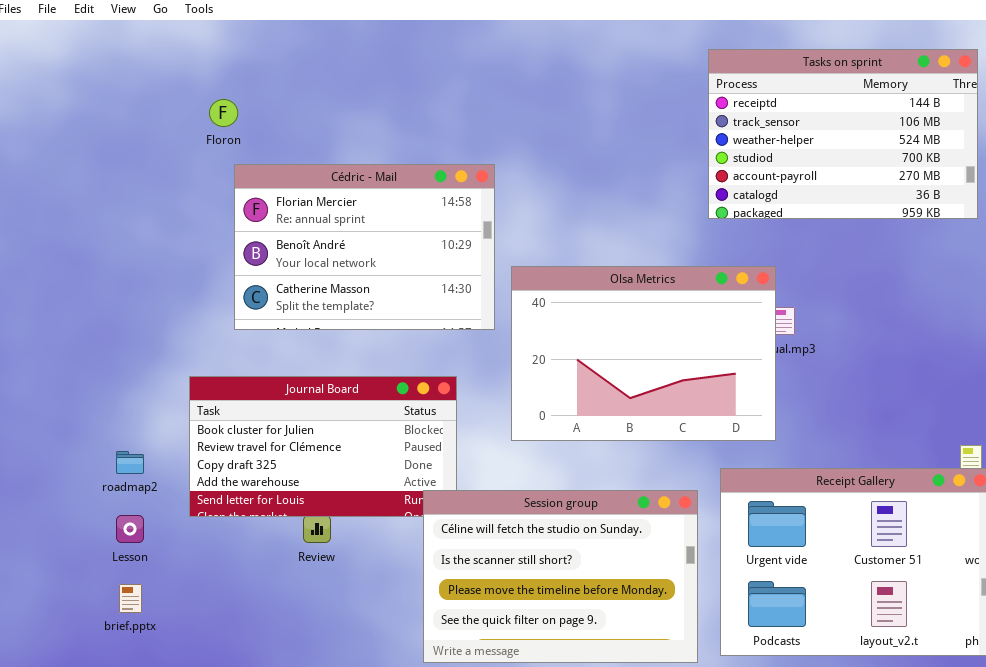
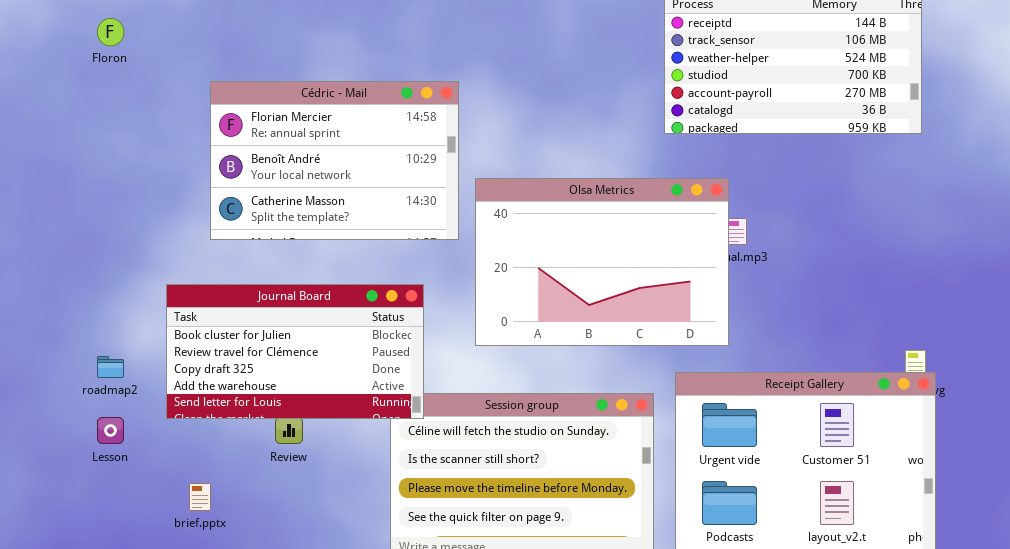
Floron: [209,99,238,127] -> [97,18,124,46], moved
Journal Board: [189,376,457,517] -> [166,284,424,419], raised
brief.pptx: [119,584,142,613] -> [189,483,211,511], moved

